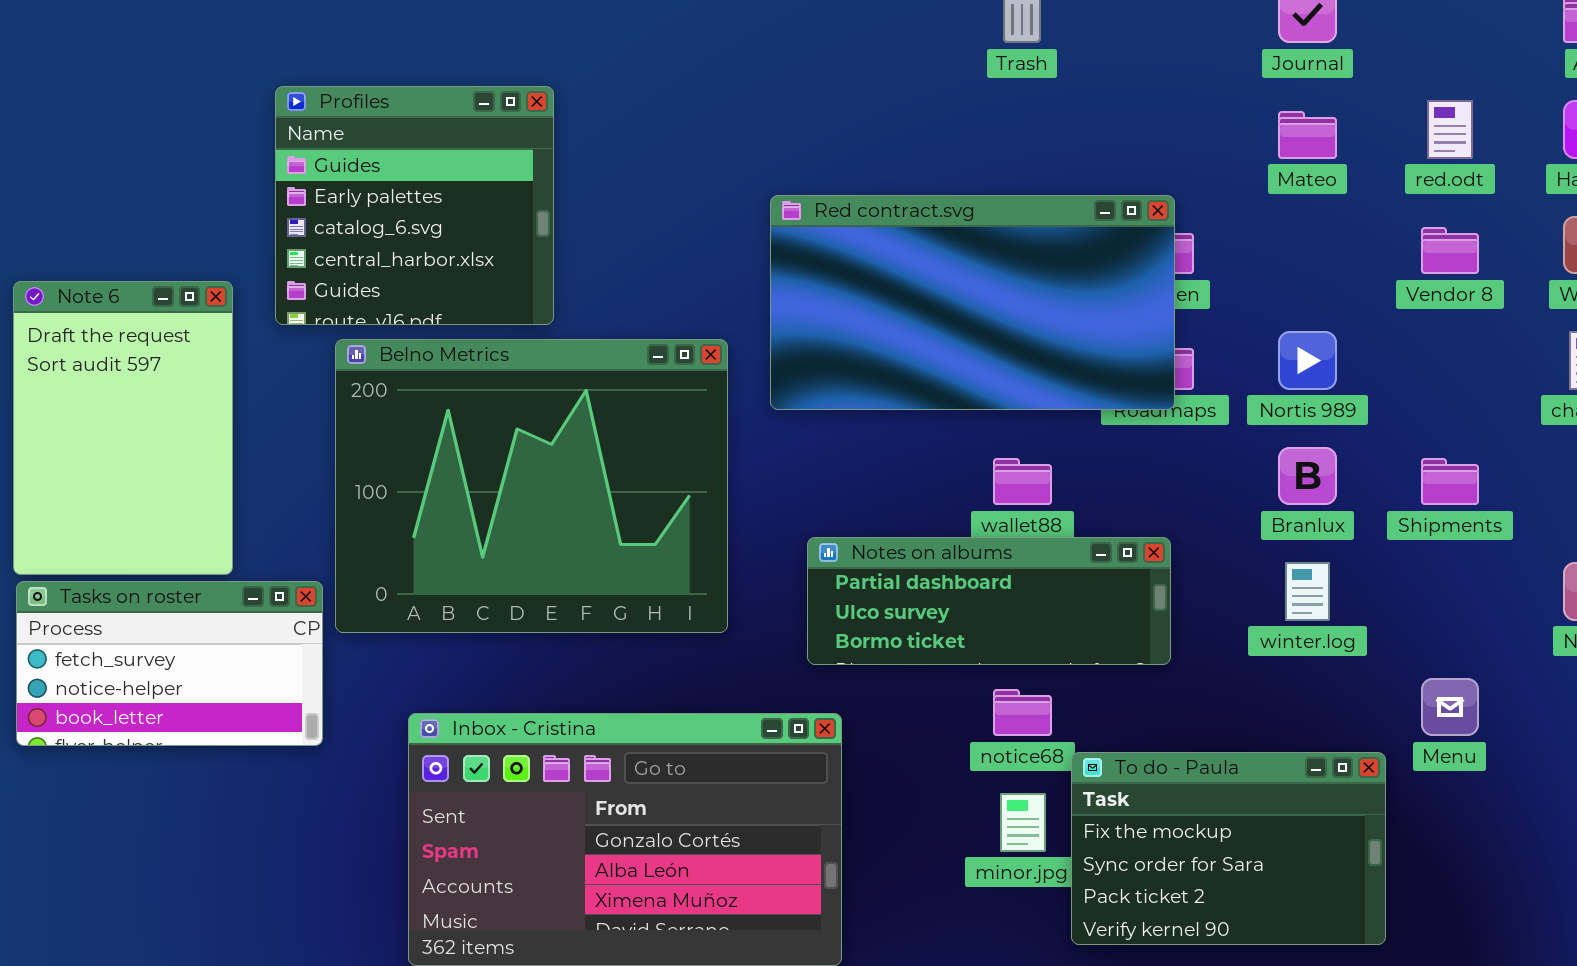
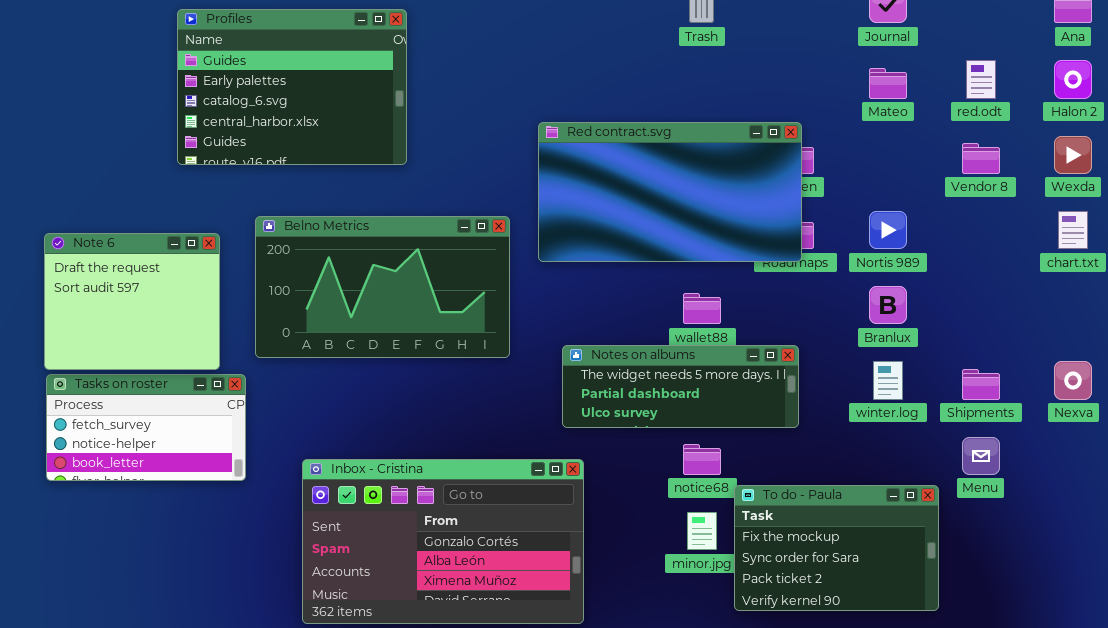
Profiles: [275,86,554,325] -> [177,9,407,165], moved, resized
Note 6: [13,281,233,575] -> [44,233,220,370], resized
Belno Metrics: [335,339,728,633] -> [255,216,510,358], resized
Shipments: [1421,458,1479,505] -> [962,369,1000,400], moved
Notes on albums: [807,537,1171,665] -> [562,345,799,428], scrolled up 1 row

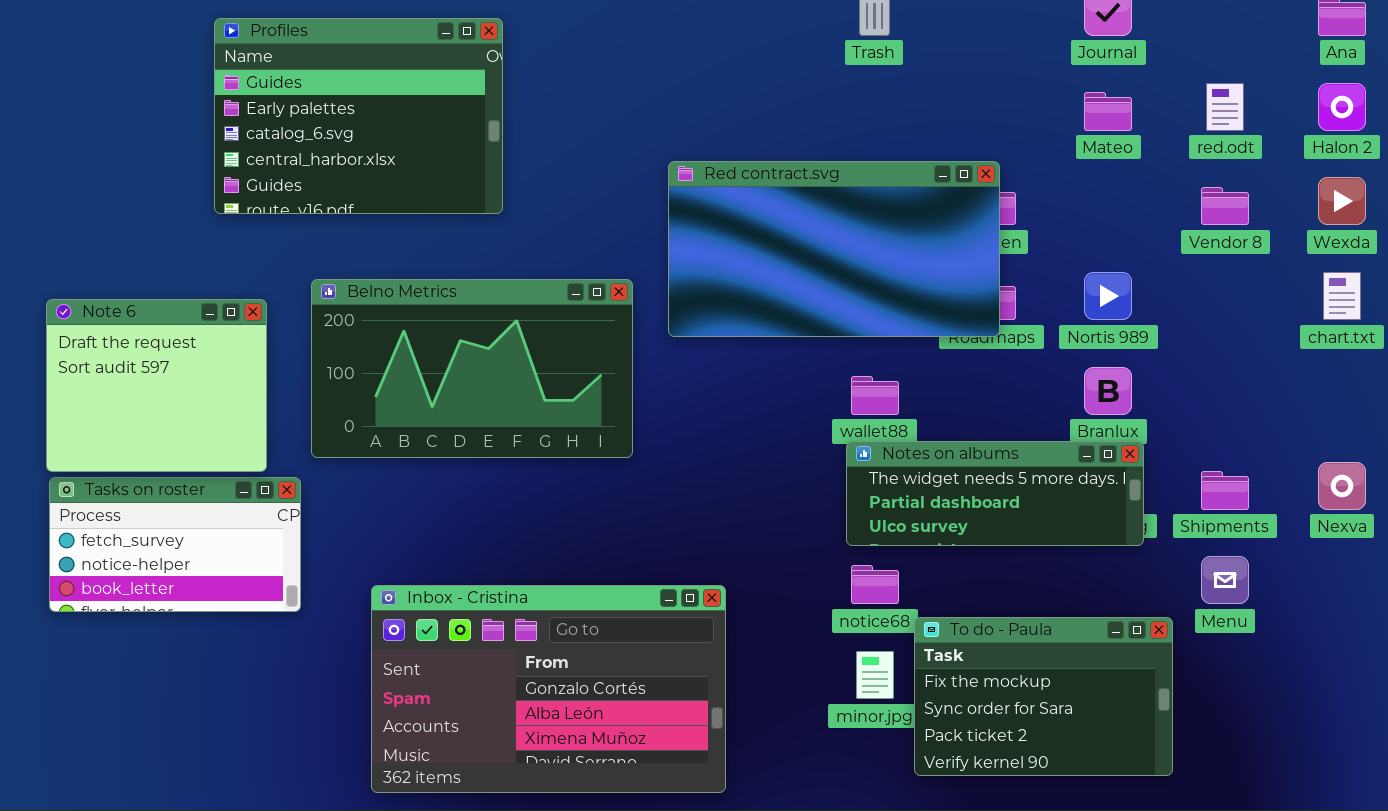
Notes on albums: [562,345,799,428] -> [846,441,1144,546], moved

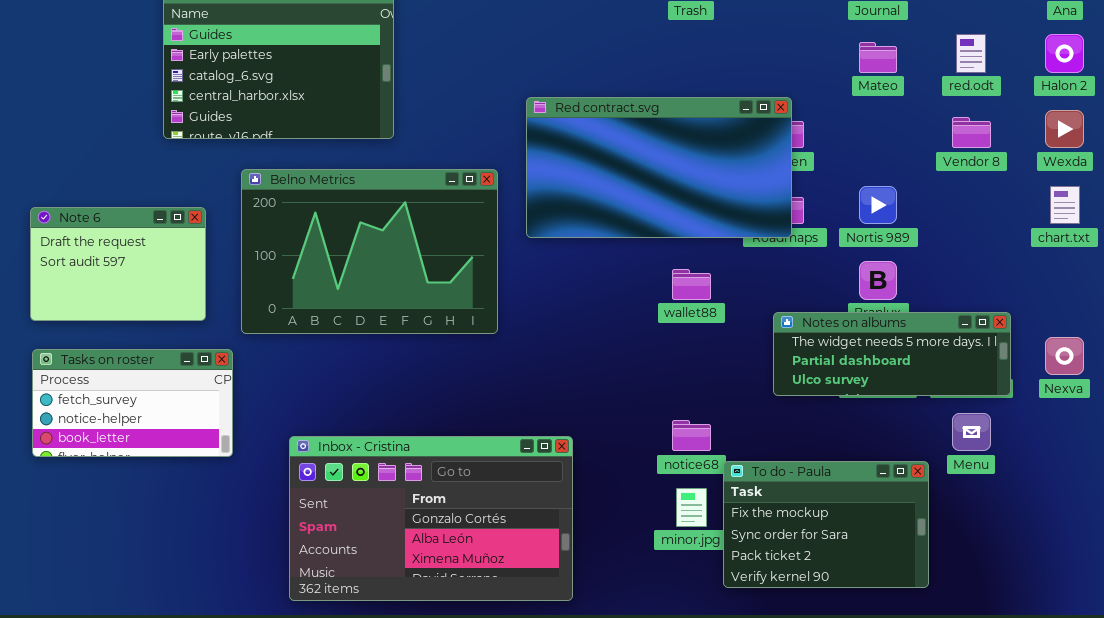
Belno Metrics: [311,279,633,458] -> [241,169,498,334], resized
Note 6: [46,299,267,472] -> [30,207,206,321], resized
Notes on albums: [846,441,1144,546] -> [773,312,1011,396], moved

